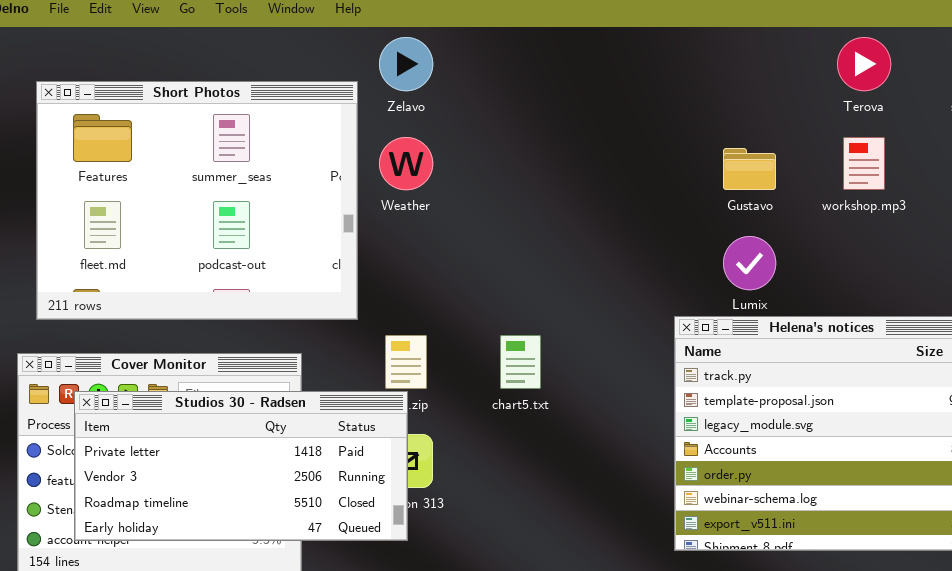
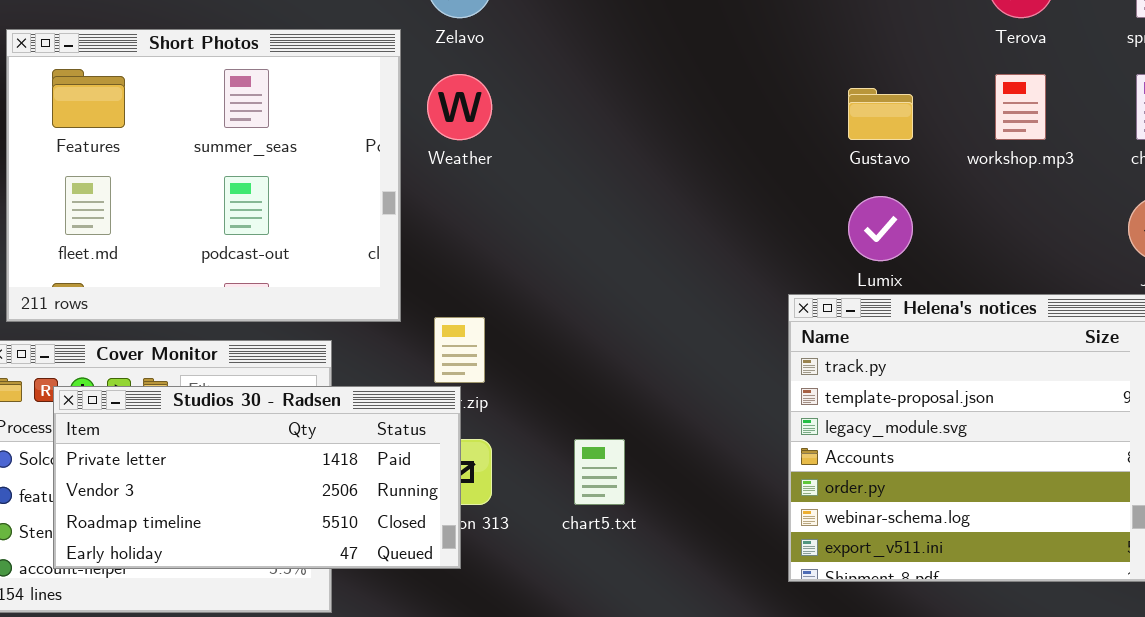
Short Photos: [36,81,358,320] -> [6,29,401,322], moved
chart5.txt: [500,335,541,389] -> [574,439,625,505], moved

